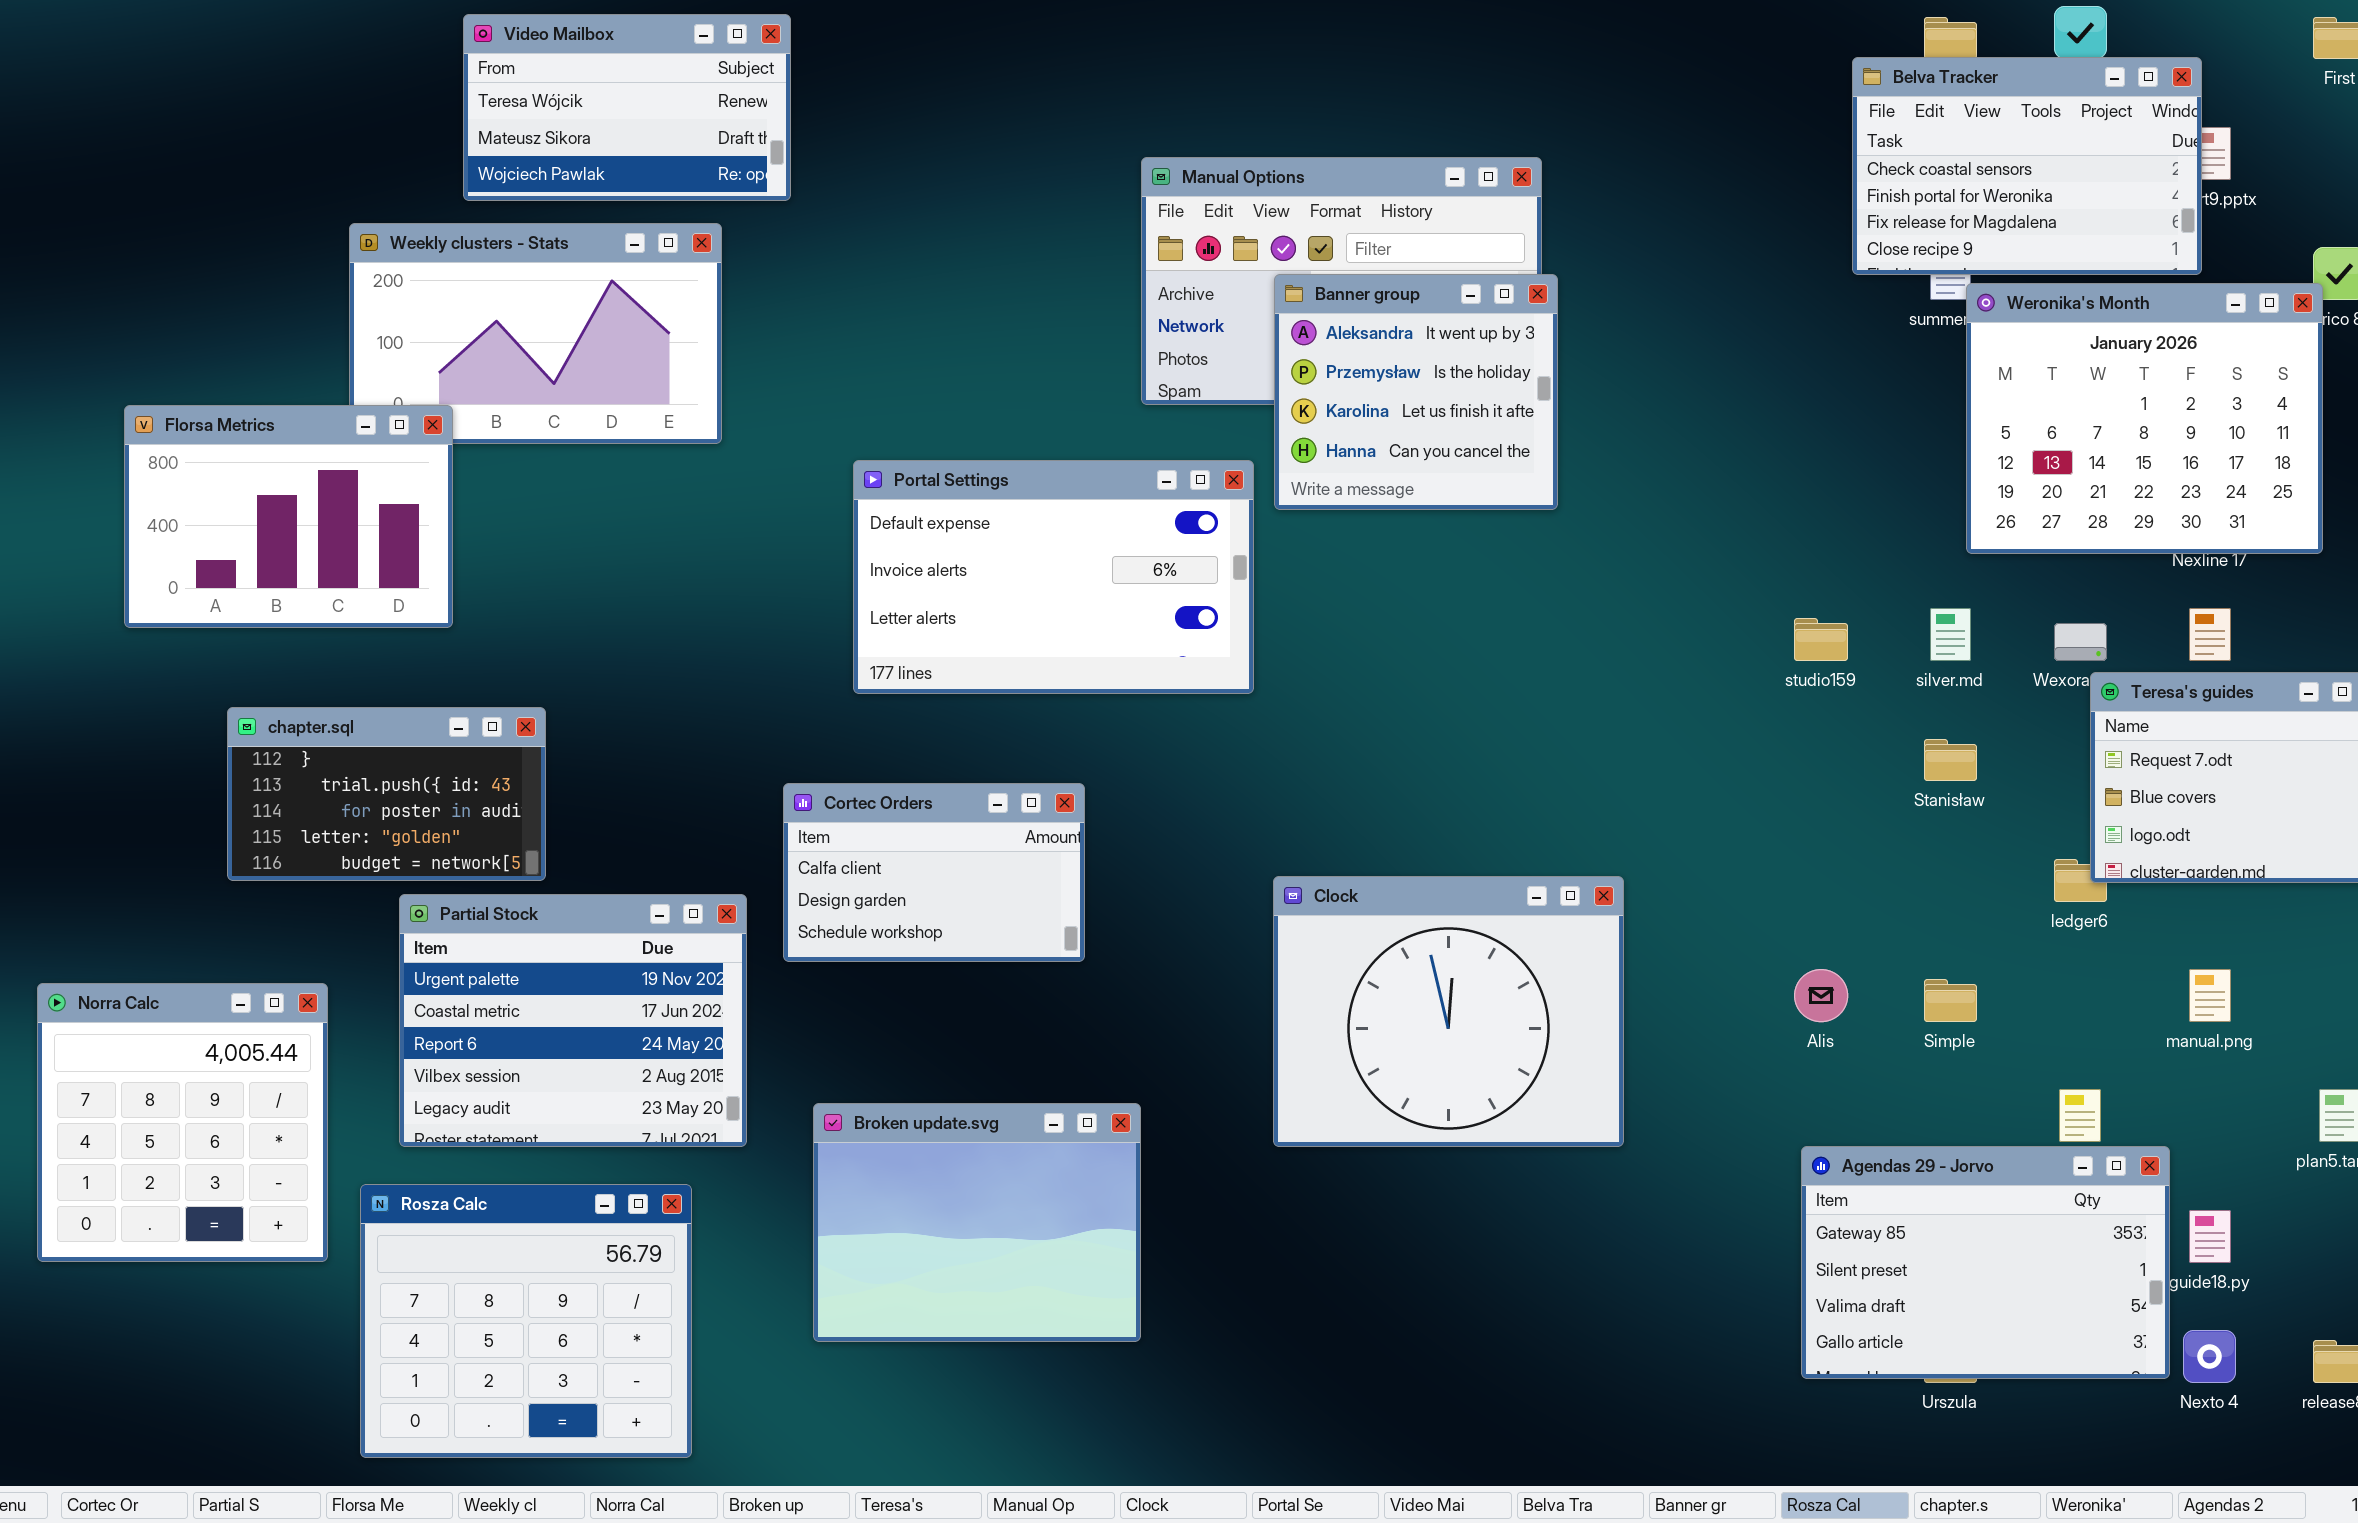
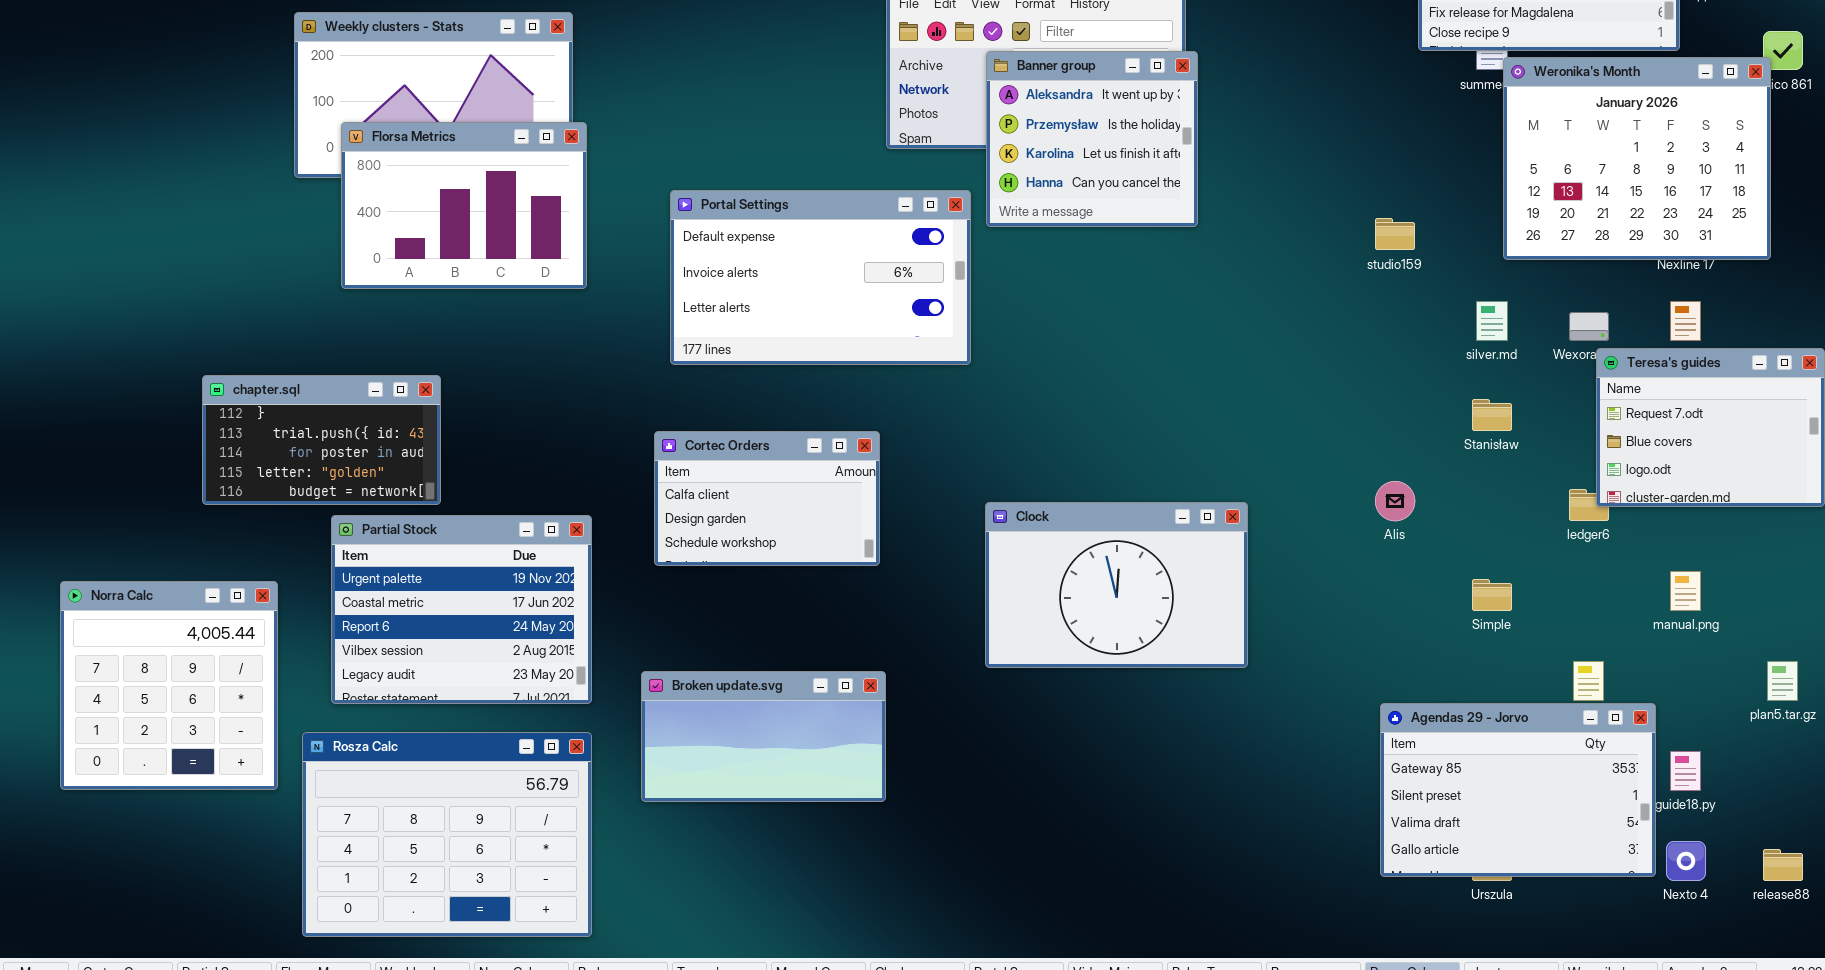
Florsa Metrics: [124,405,453,628] -> [341,122,587,289], moved
studio159: [1794,618,1848,661] -> [1375,218,1415,250], moved
Cortec Orders: [783,783,1085,962] -> [654,431,880,566], moved
Clock: [1273,876,1624,1147] -> [985,502,1248,668], resized
Alis: [1794,969,1848,1022] -> [1375,481,1415,521], moved
Broken update.svg: [813,1103,1141,1342] -> [641,671,886,802], resized
Rosza Calc: [360,1184,692,1458] -> [302,732,592,937], resized

